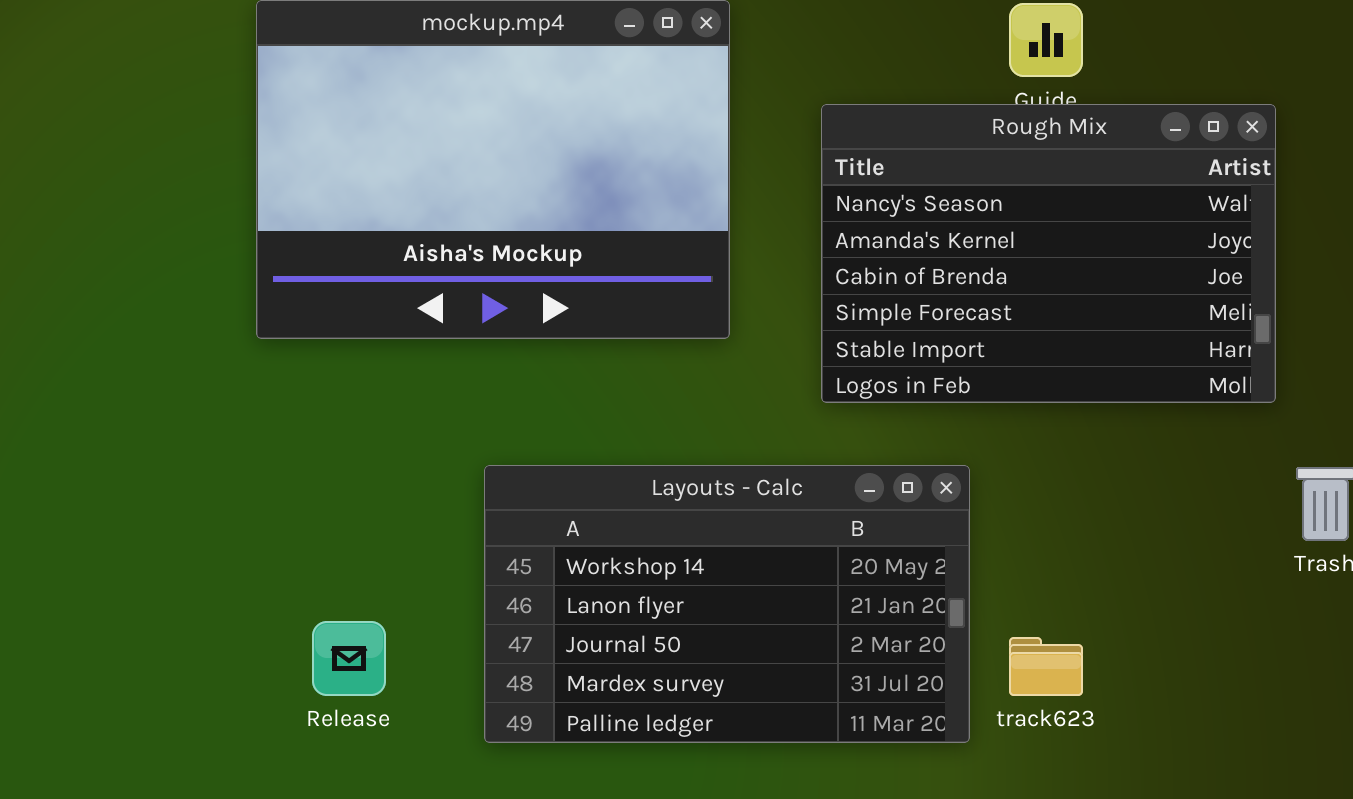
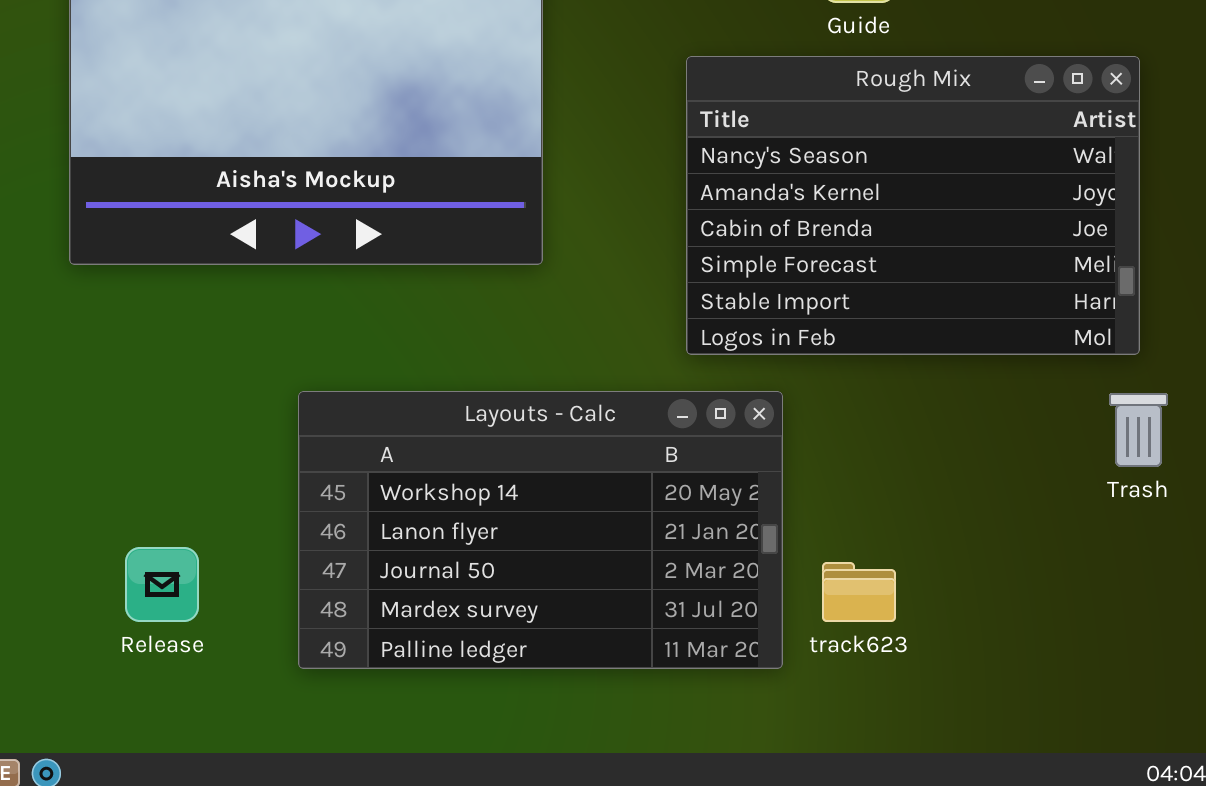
Rough Mix: [821,104,1276,403] -> [686,56,1140,355], moved

